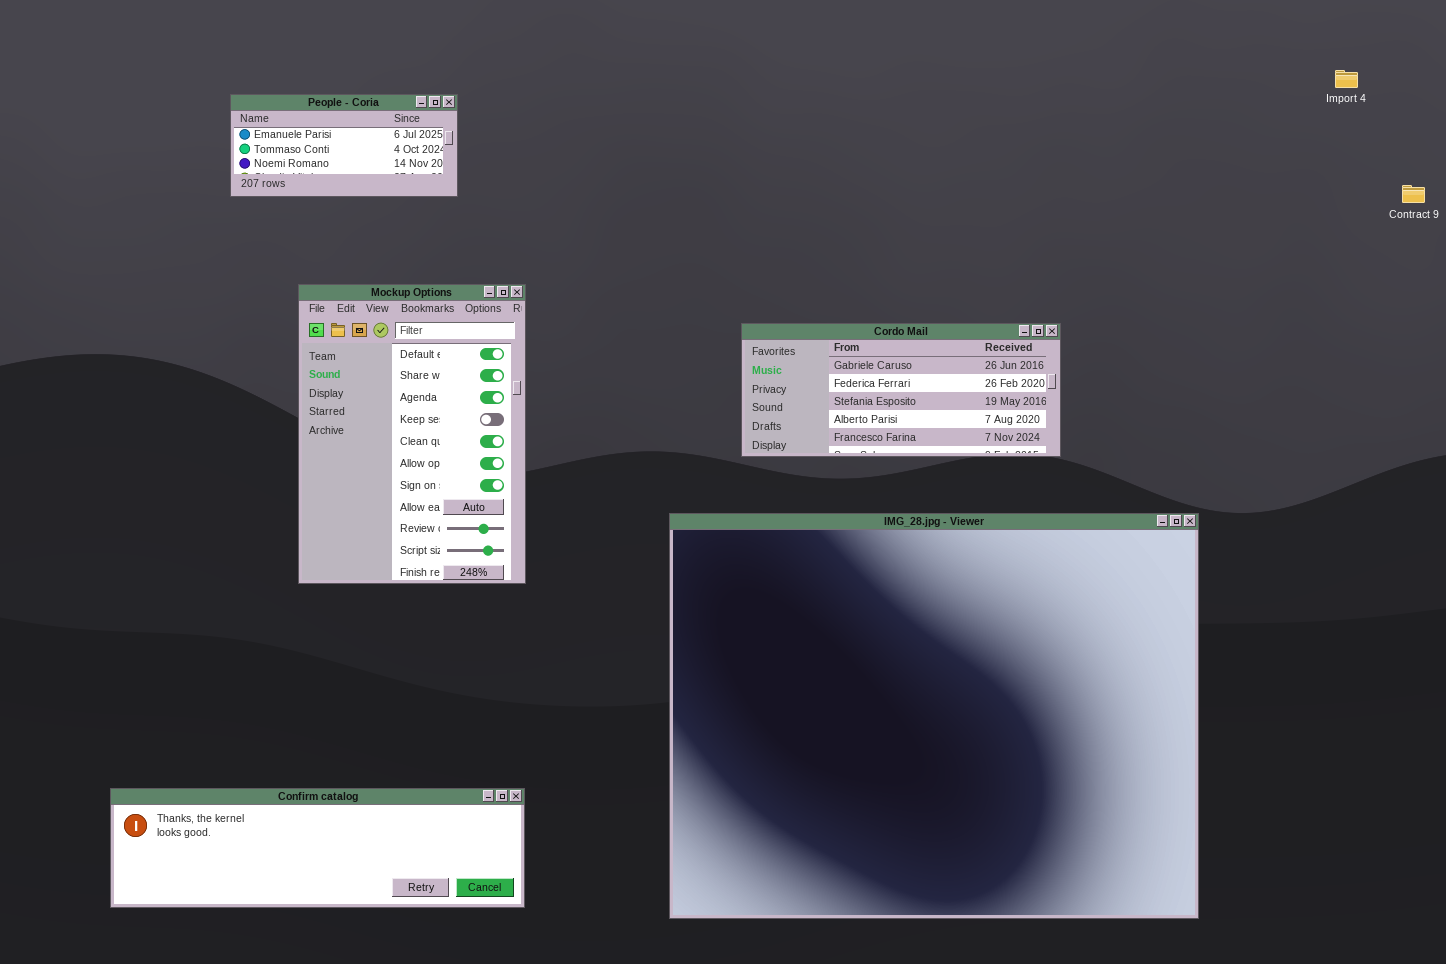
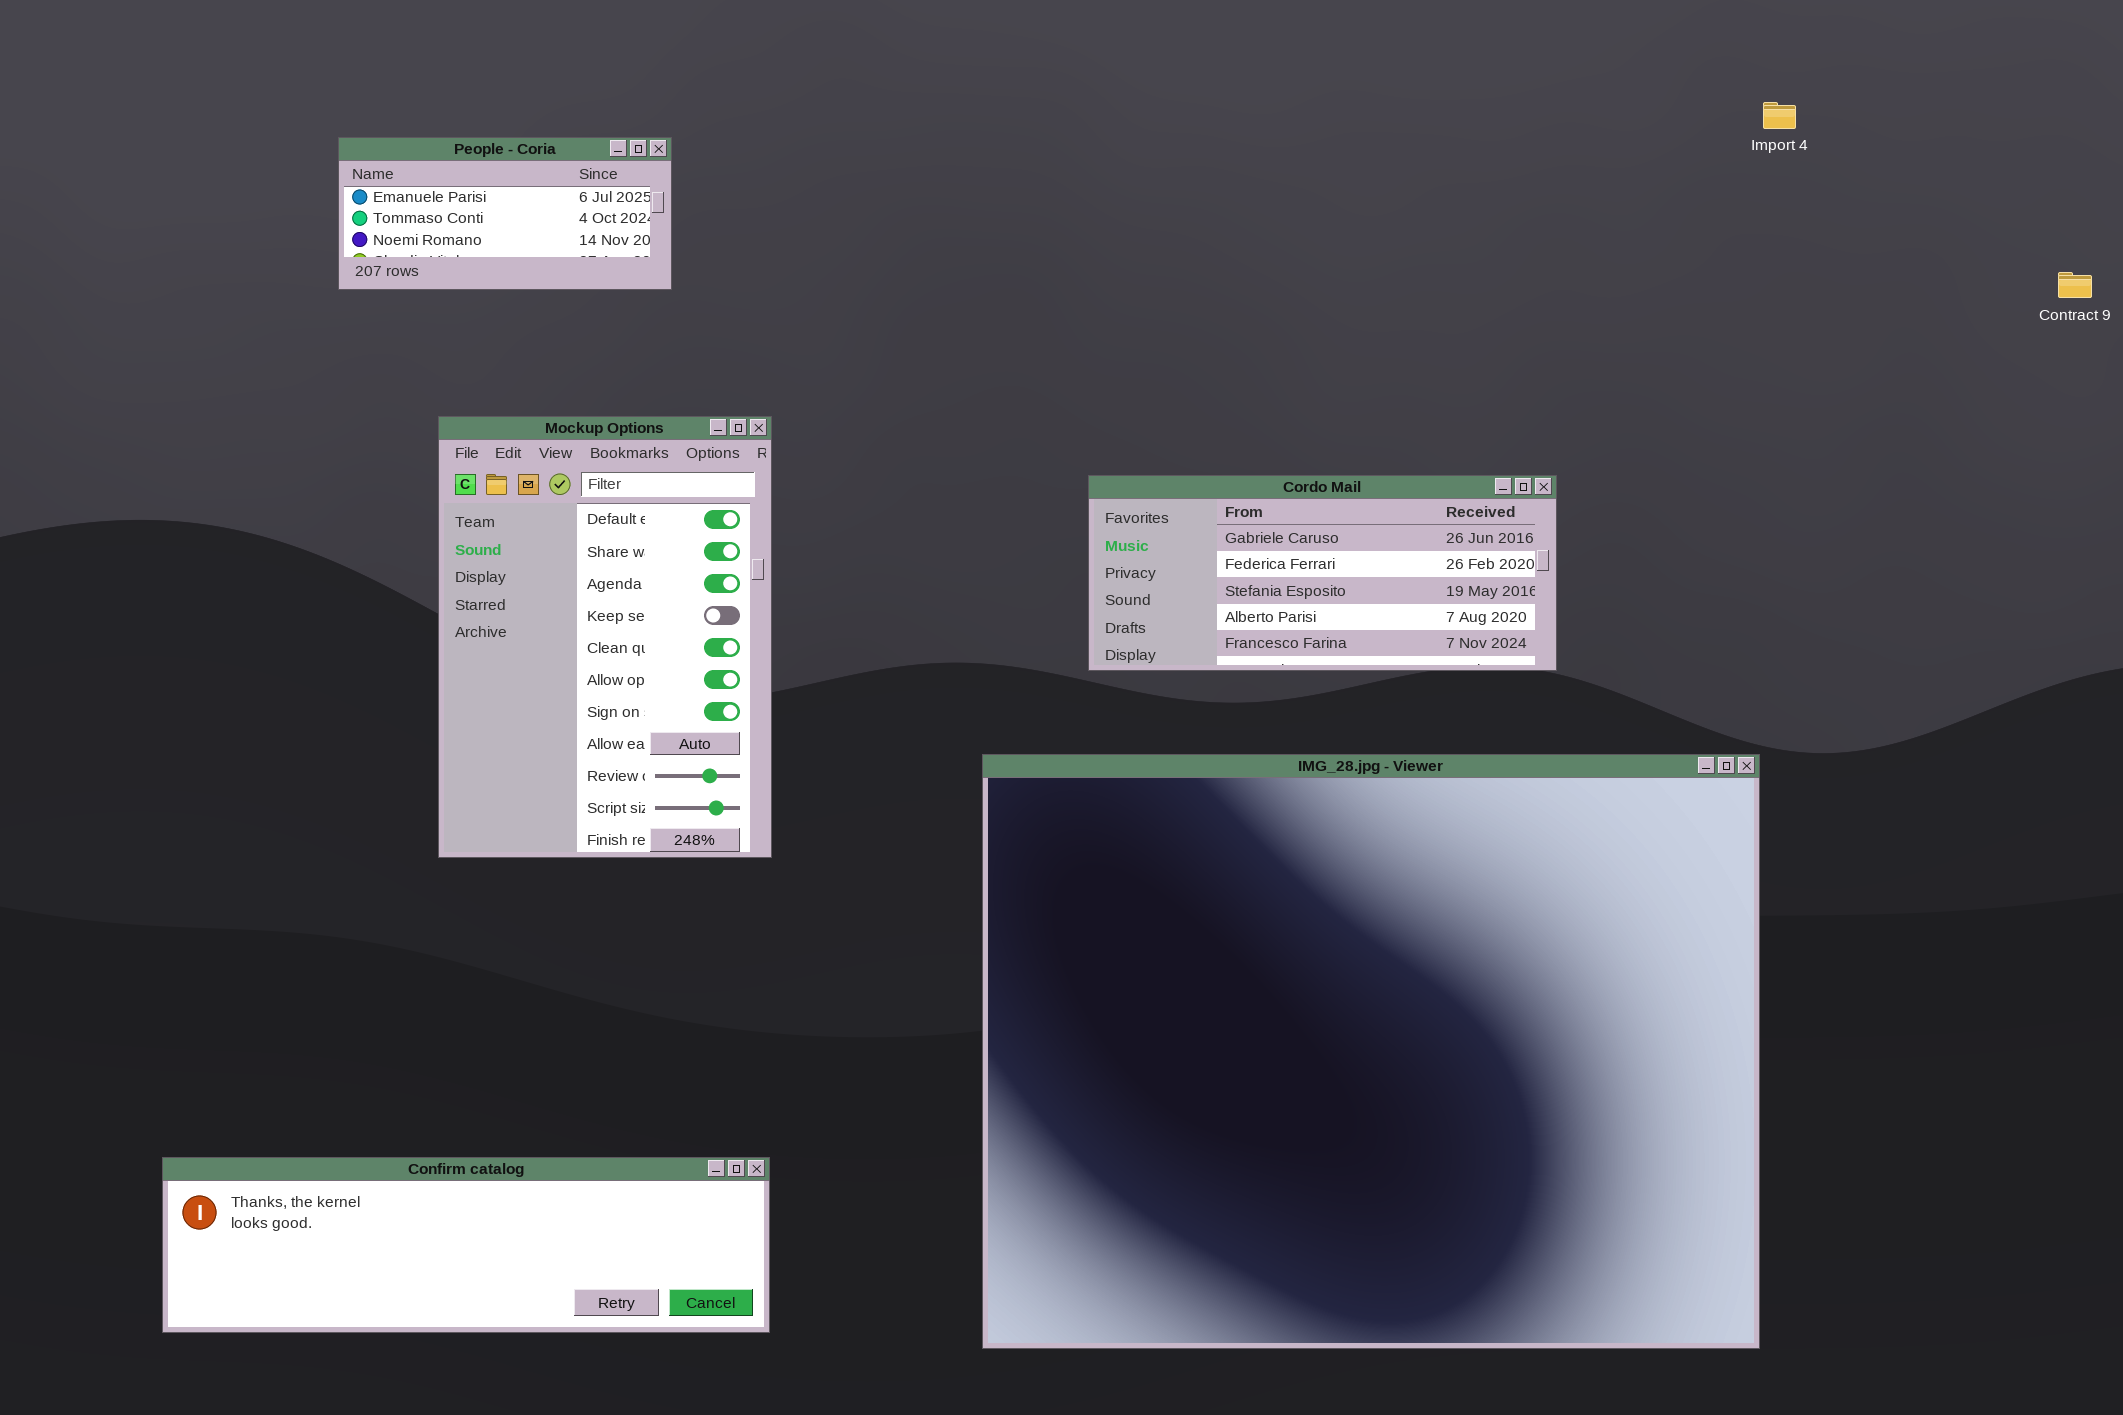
Import 4: [1335,70,1358,88] -> [1763,102,1796,129], moved

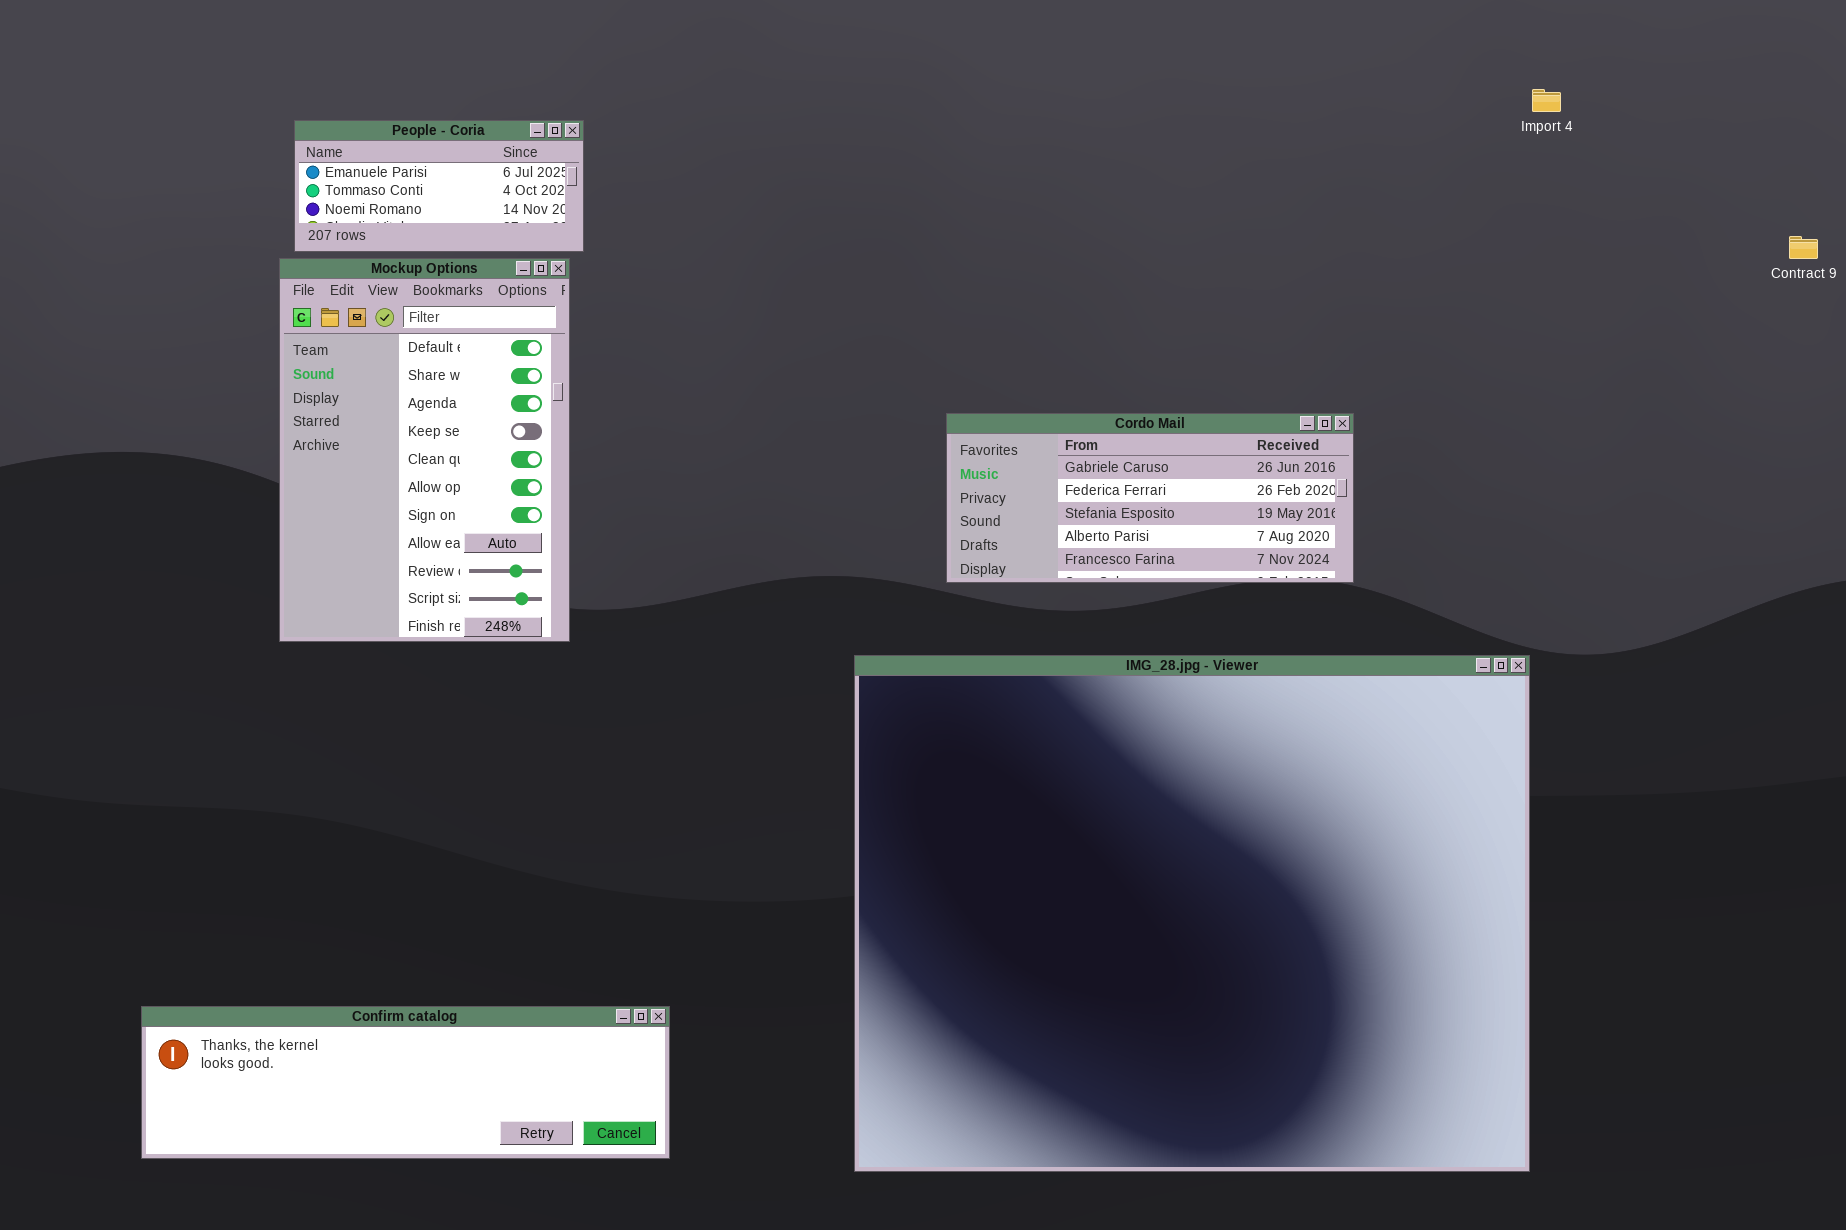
Mockup Options: [438,416,772,858] -> [279,258,570,642], moved

